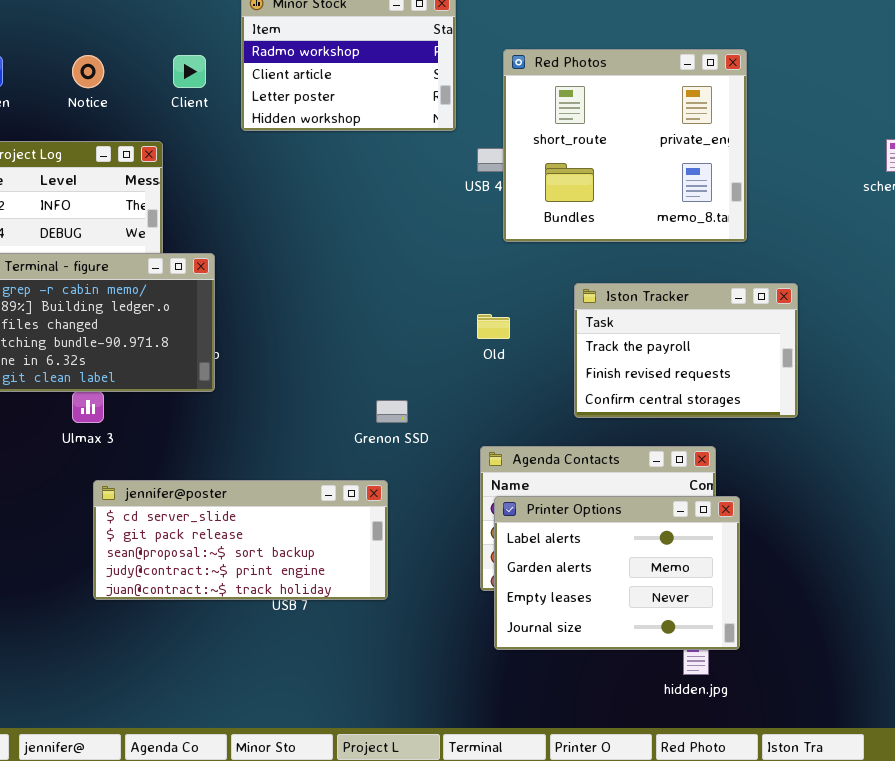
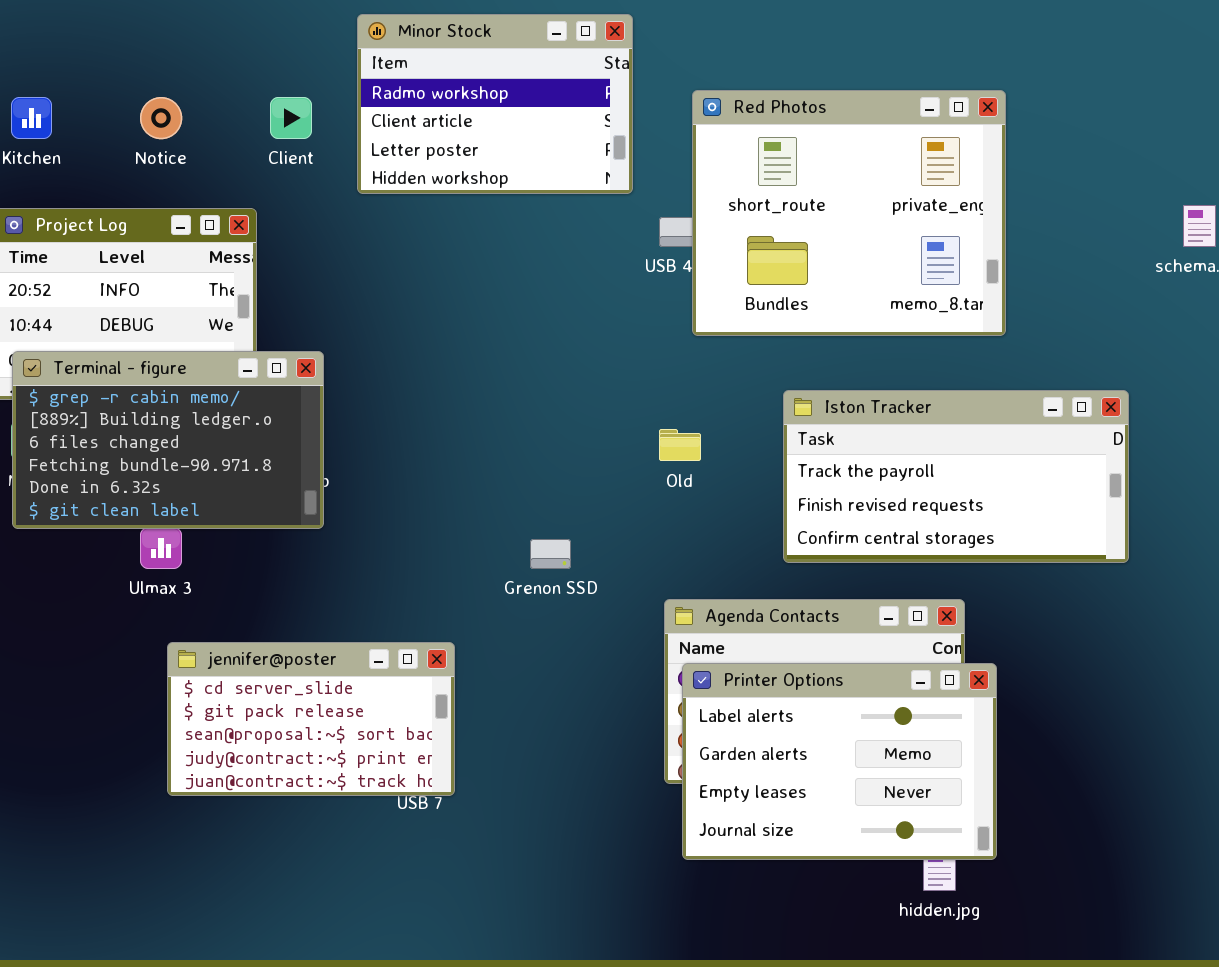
Iston Tracker: [574,283,798,418] -> [783,390,1129,563], resized
jennifer@poster: [93,480,388,600] -> [167,642,455,796], resized

